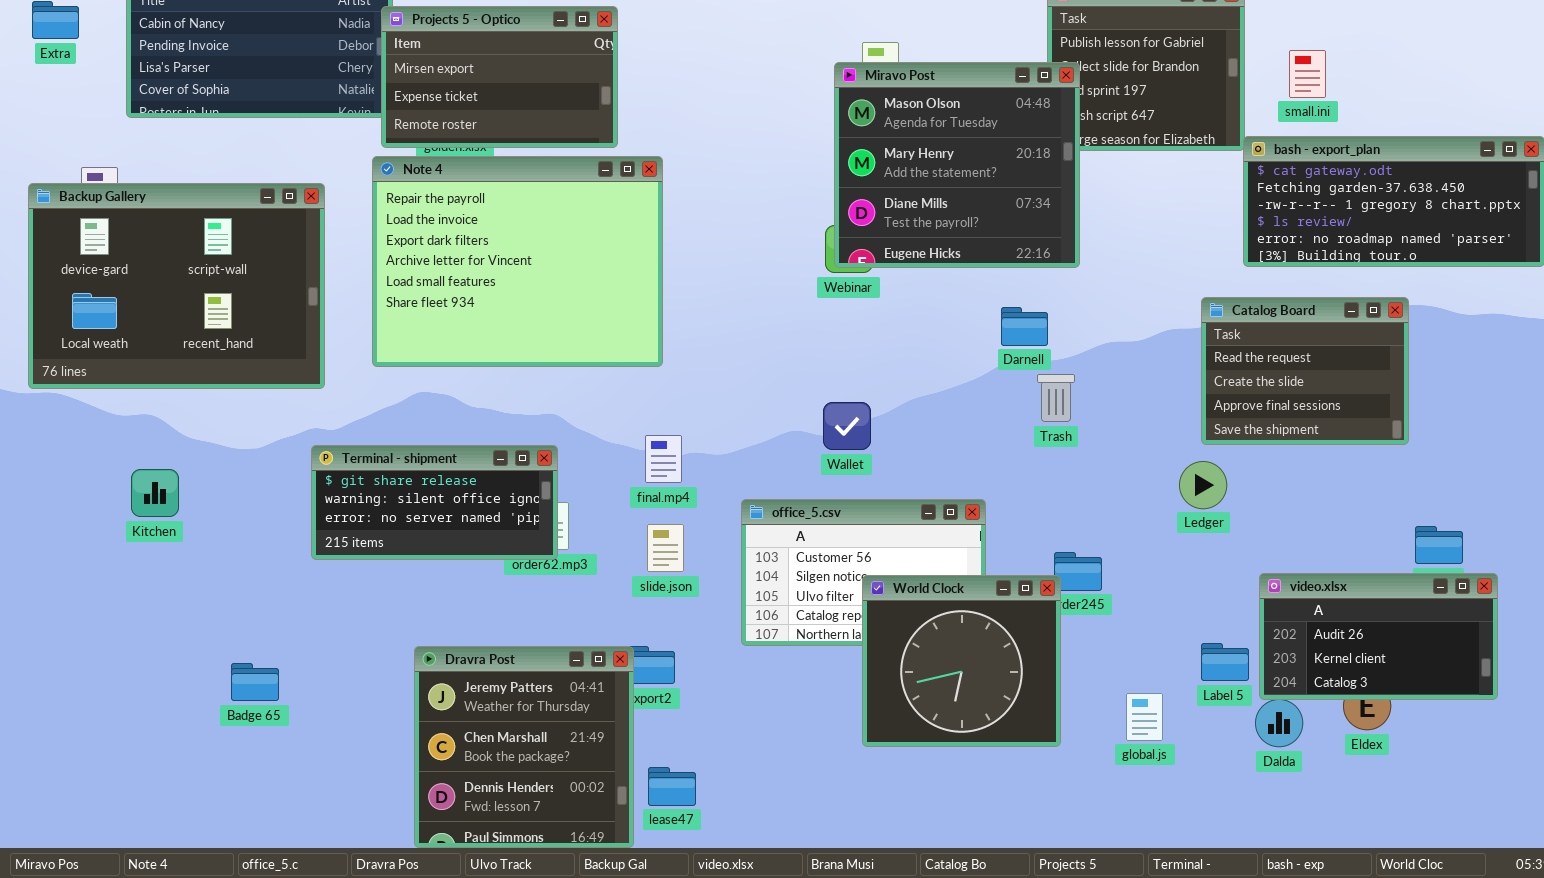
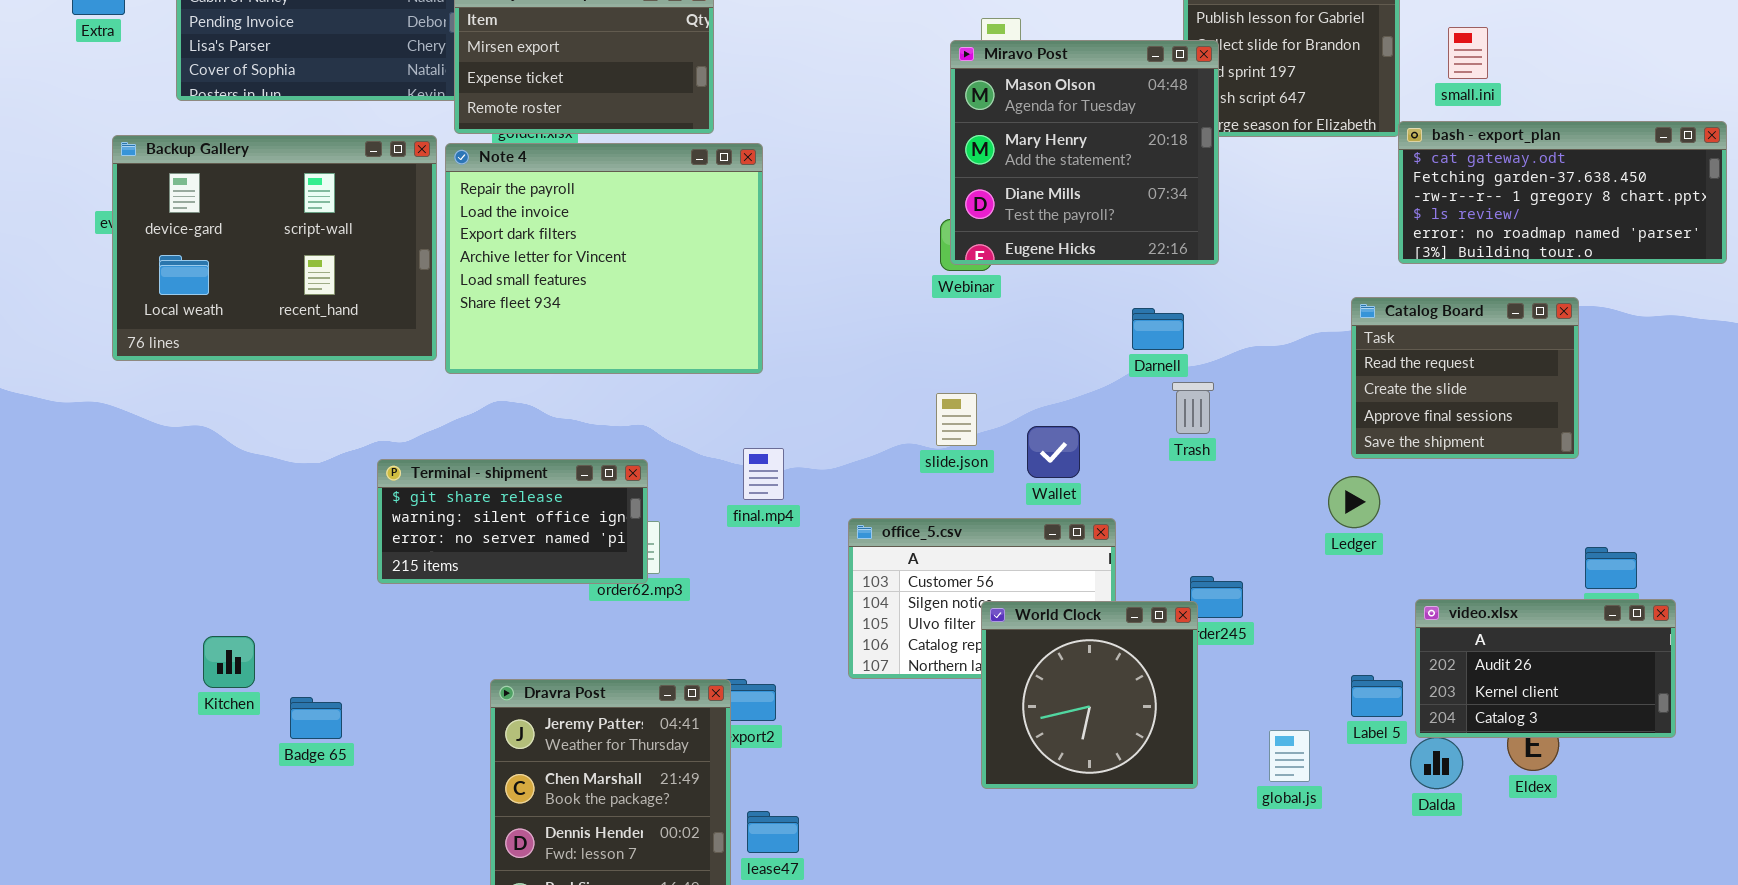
Backup Gallery: [28,183,325,389] -> [112,135,437,361], moved
Wallet: [823,402,871,450] -> [1027,426,1080,478], moved
Kitchen: [131,469,179,517] -> [203,636,255,688], moved
slide.json: [647,524,684,572] -> [936,393,977,446], moved

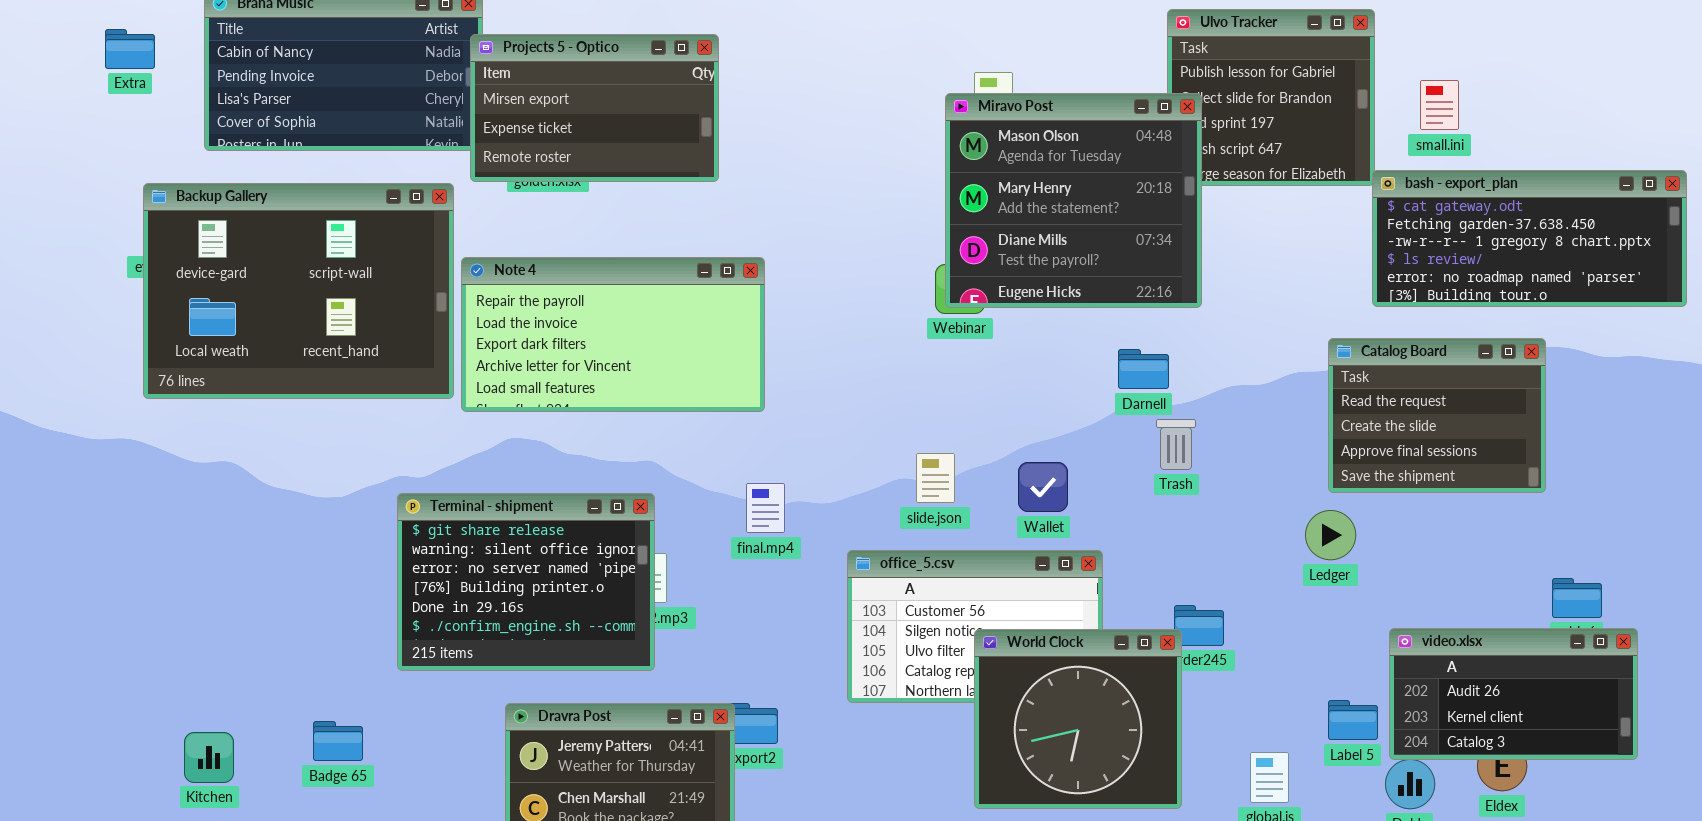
Note 4: [445,143,763,374] -> [461,257,765,412], resized
slide.json: [936,393,977,446] -> [916,453,955,503], moved
Terminal - shipment: [377,459,648,584] -> [397,493,655,671], resized
Kitchen: [203,636,255,688] -> [184,732,234,783], moved

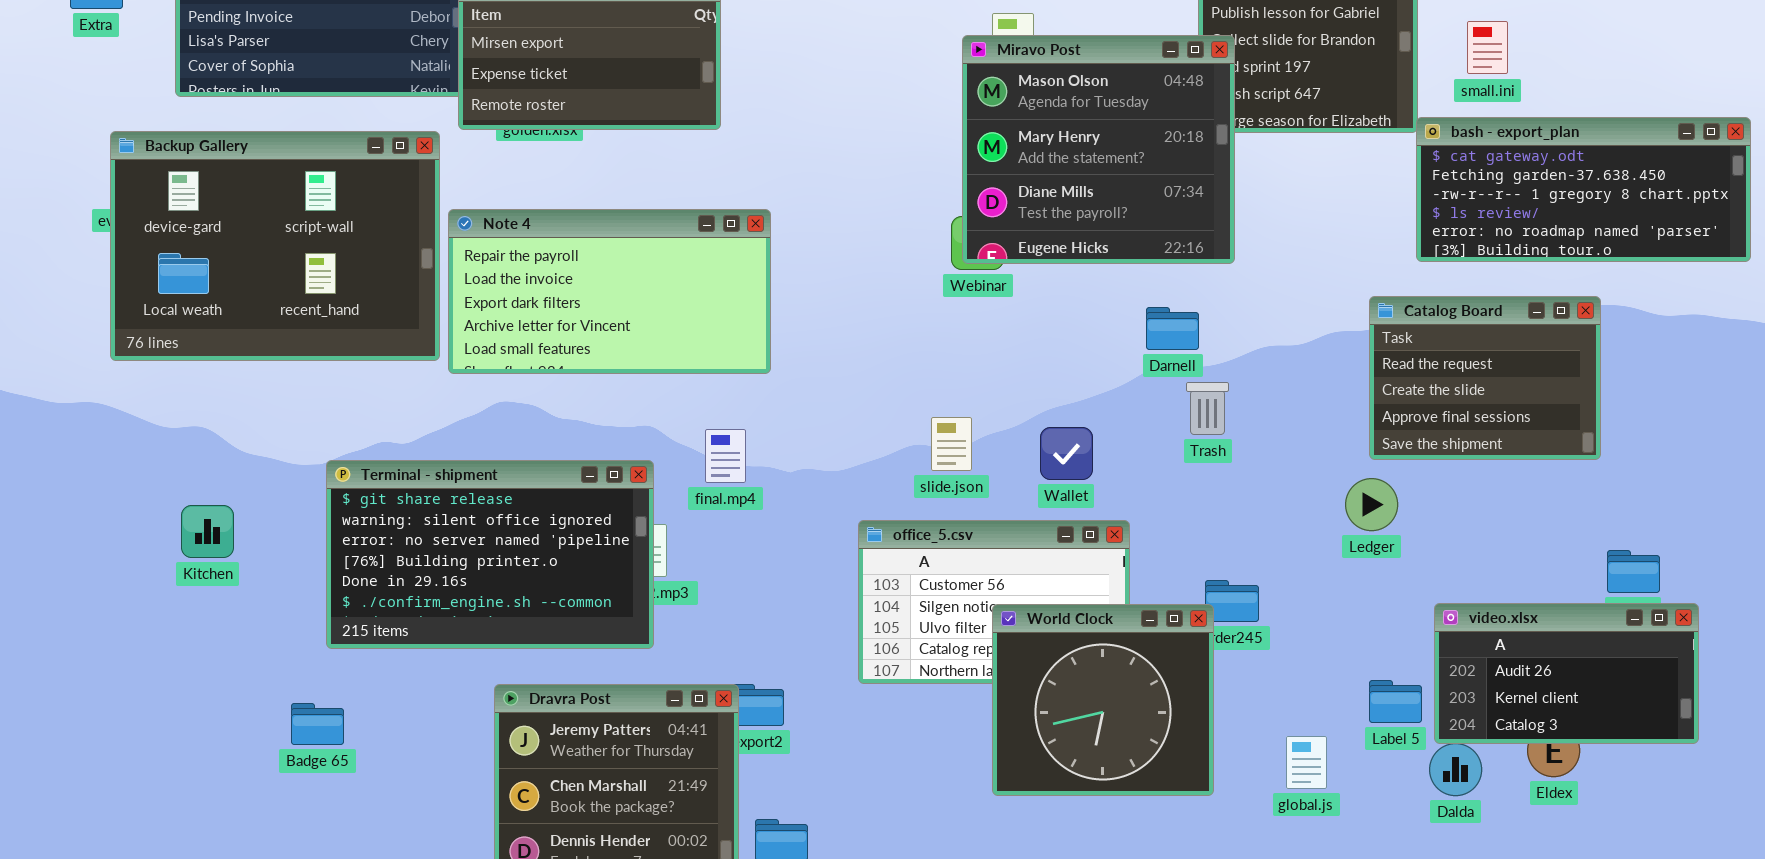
final.mp4: [746,483,785,533] -> [705,429,746,483], moved
Terminal - shipment: [397,493,655,671] -> [326,460,654,649], resized
Kitchen: [184,732,234,783] -> [181,505,234,558], moved

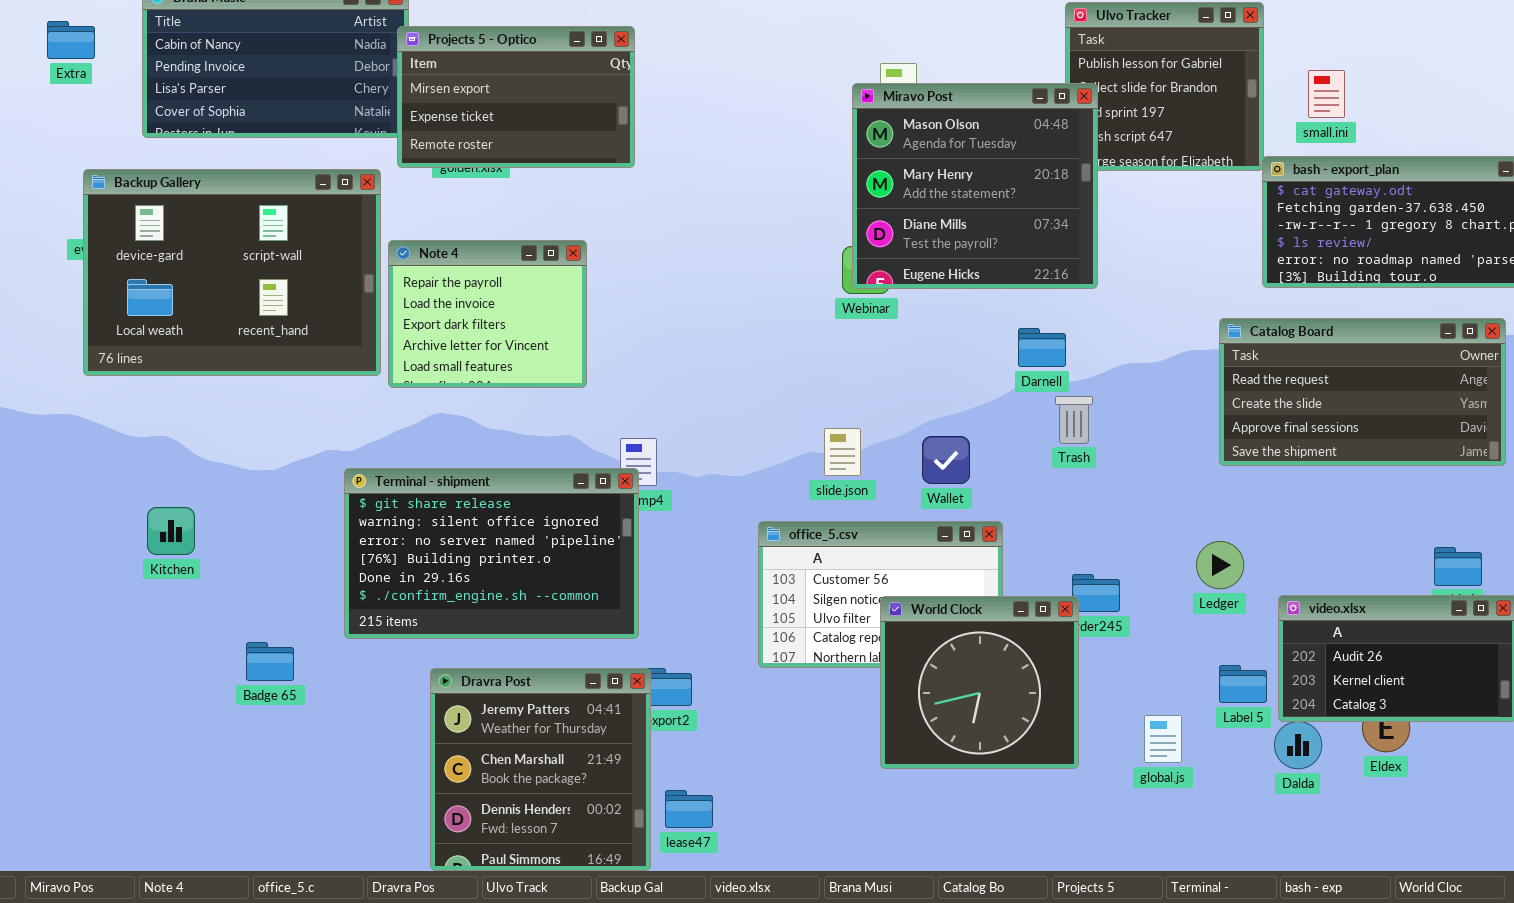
Note 4: [448,209,771,374] -> [388,240,587,388], resized
Catalog Board: [1369,296,1601,460] -> [1219,318,1506,466], resized
Terminal - shipment: [326,460,654,649] -> [344,468,639,639], moved
Ledger: [1345,478,1398,531] -> [1196,541,1244,589], moved
Badge 65: [291,703,344,745] -> [246,642,294,681], moved

